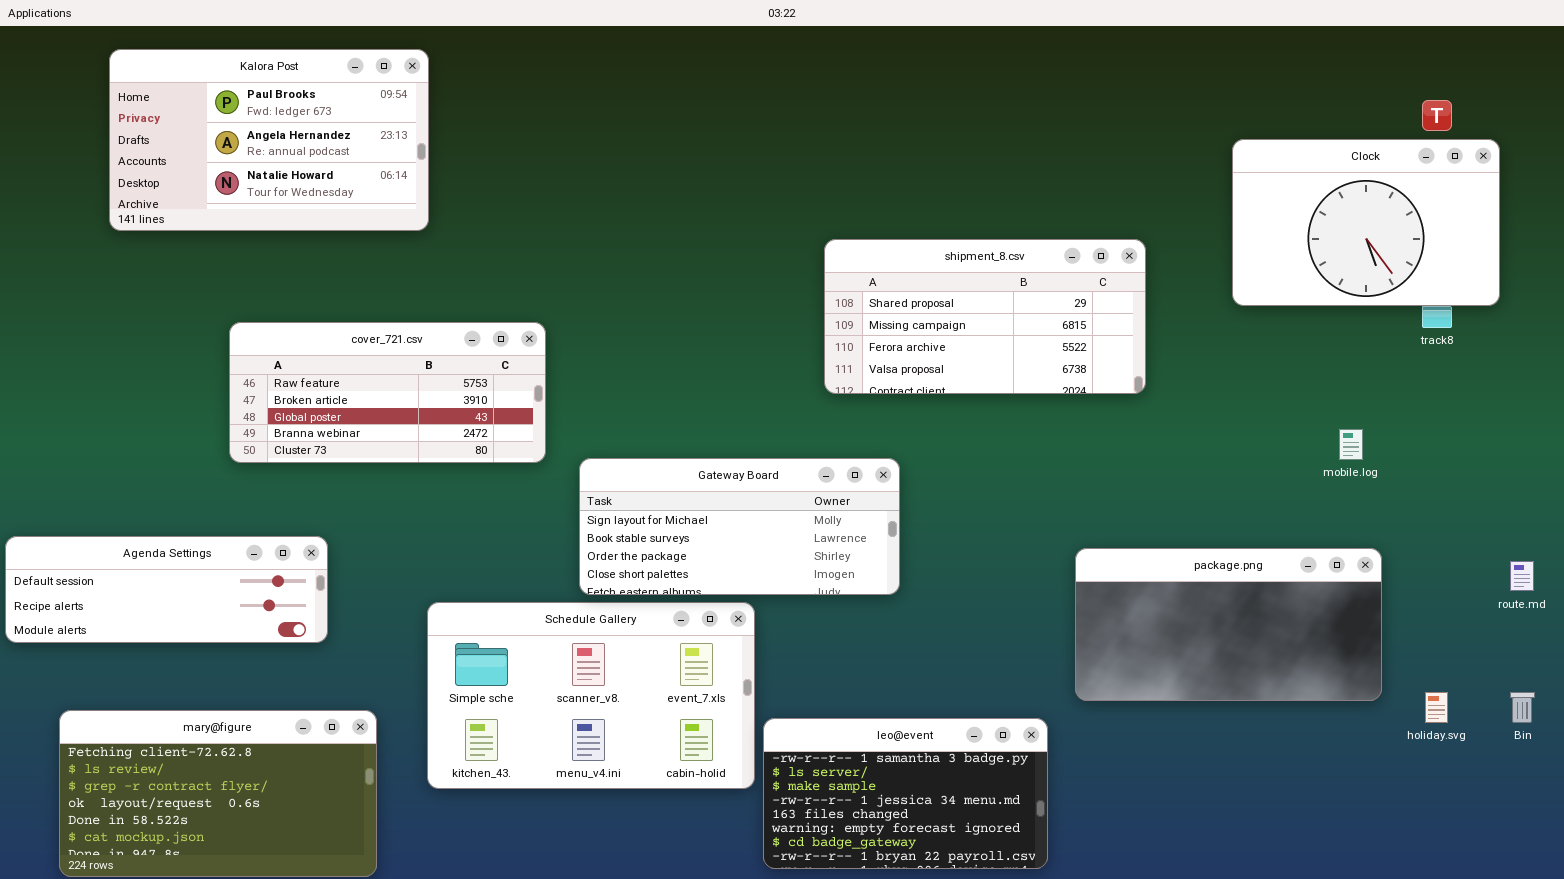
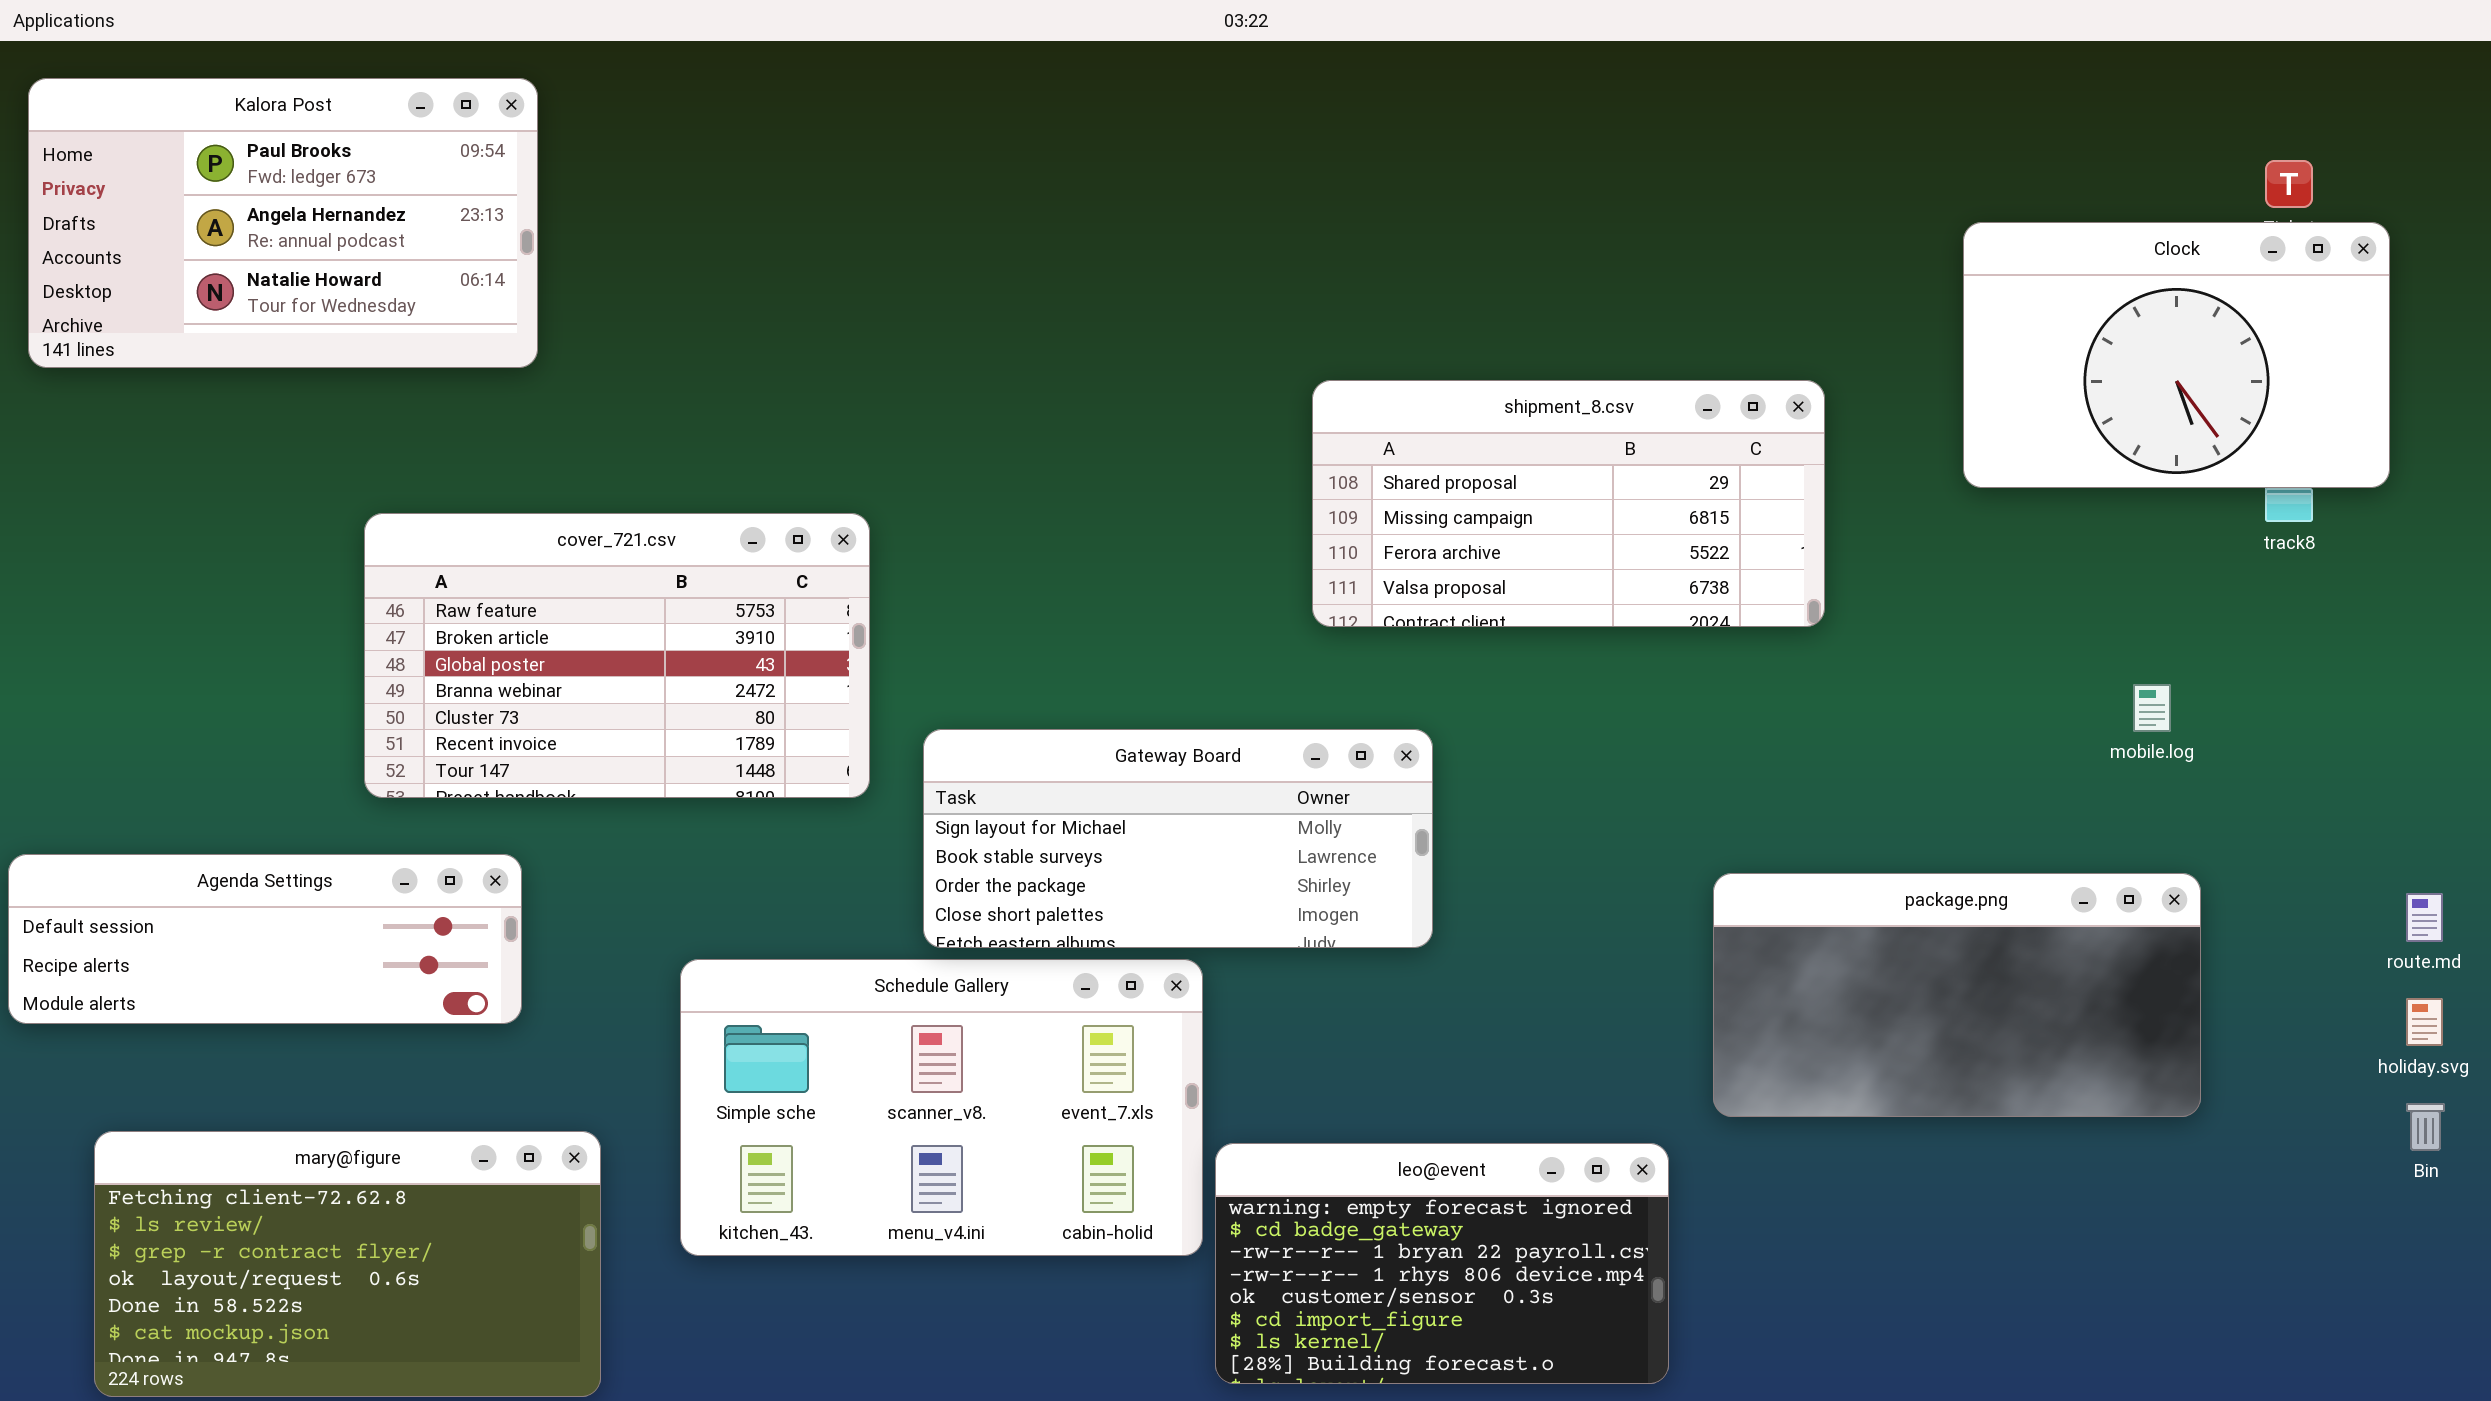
Kalora Post: [109,49,429,231] -> [28,78,538,368], moved
cover_721.csv: [229,322,546,463] -> [364,513,870,798], resized
holiday.svg: [1425,692,1448,723] -> [2406,998,2443,1046], moved
leo@event: [763,718,1048,869] -> [1215,1143,1669,1384], scrolled down 5 rows

